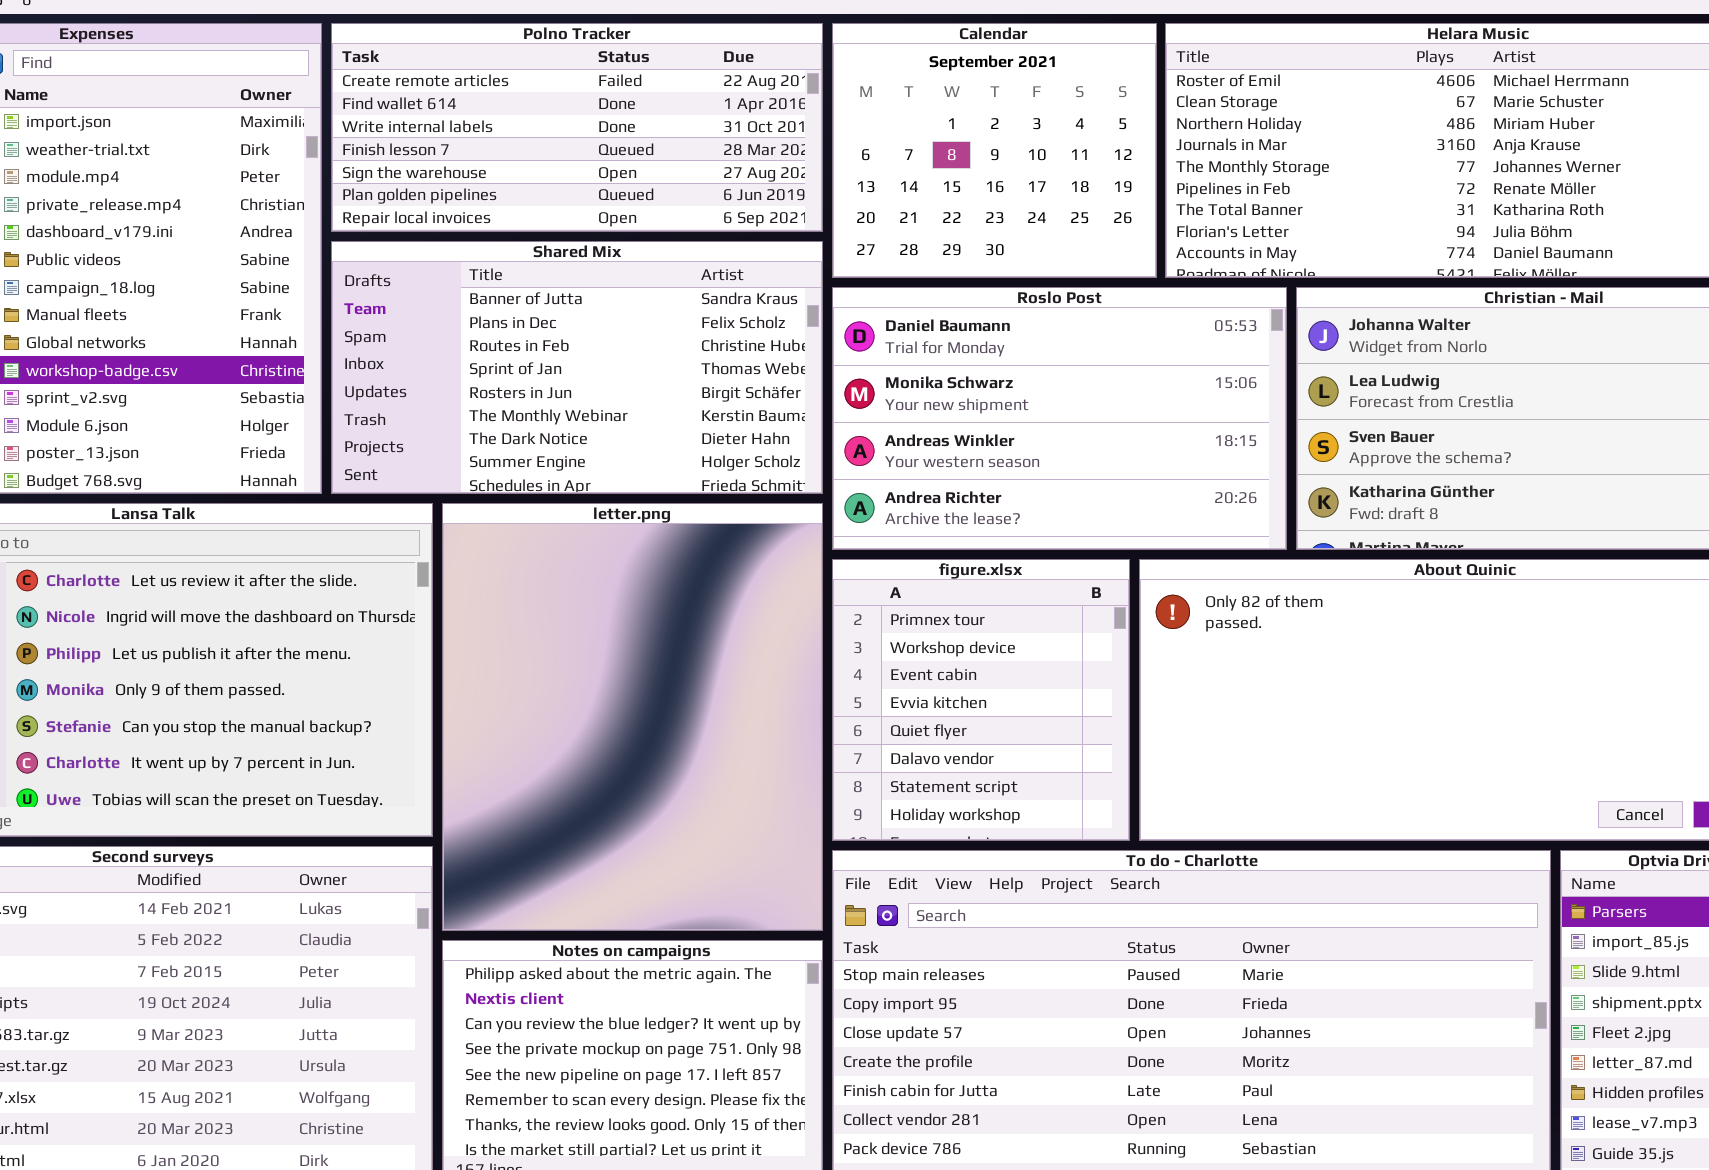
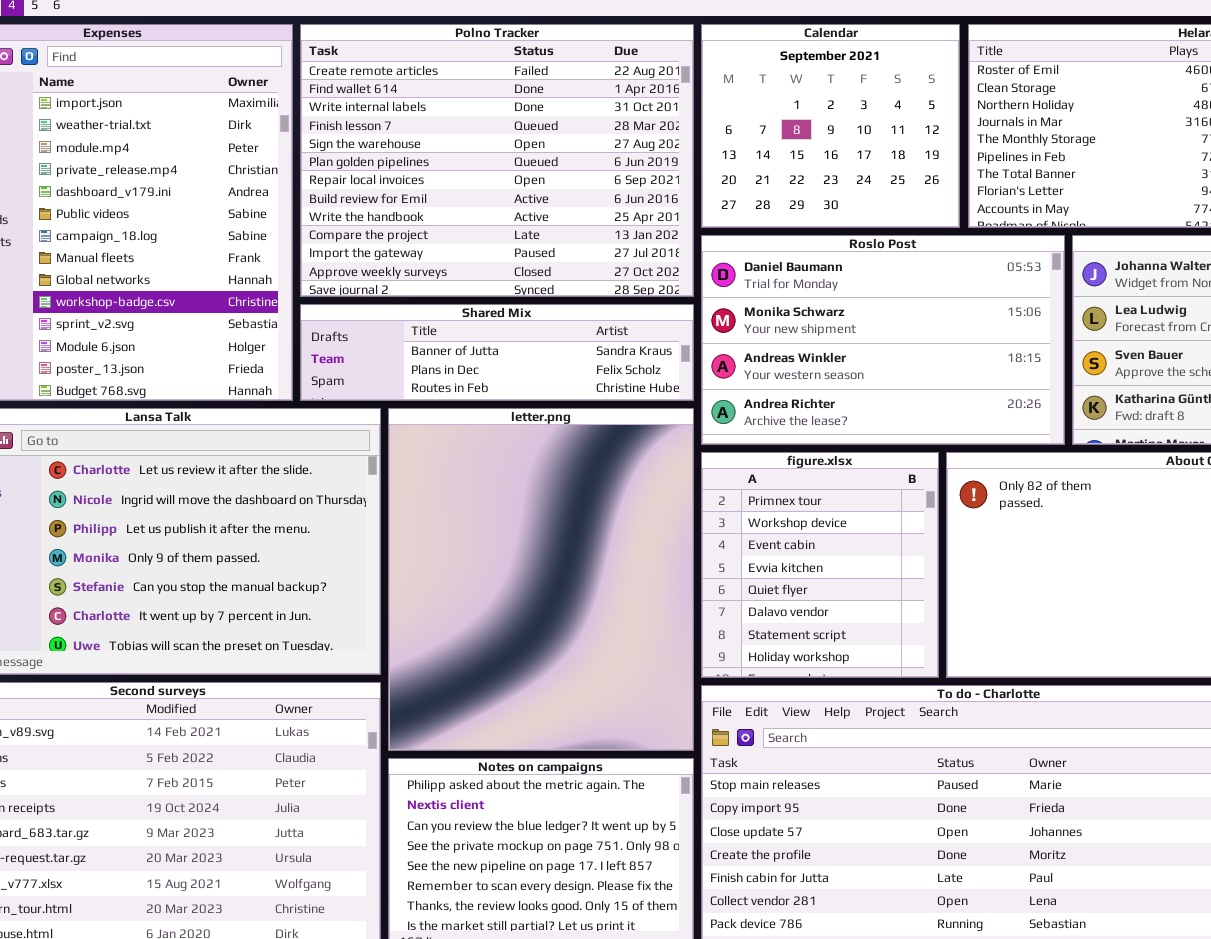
Polno Tracker: [331,23,823,232] -> [300,24,694,297], resized
Shared Mix: [331,241,823,494] -> [300,304,694,401], resized

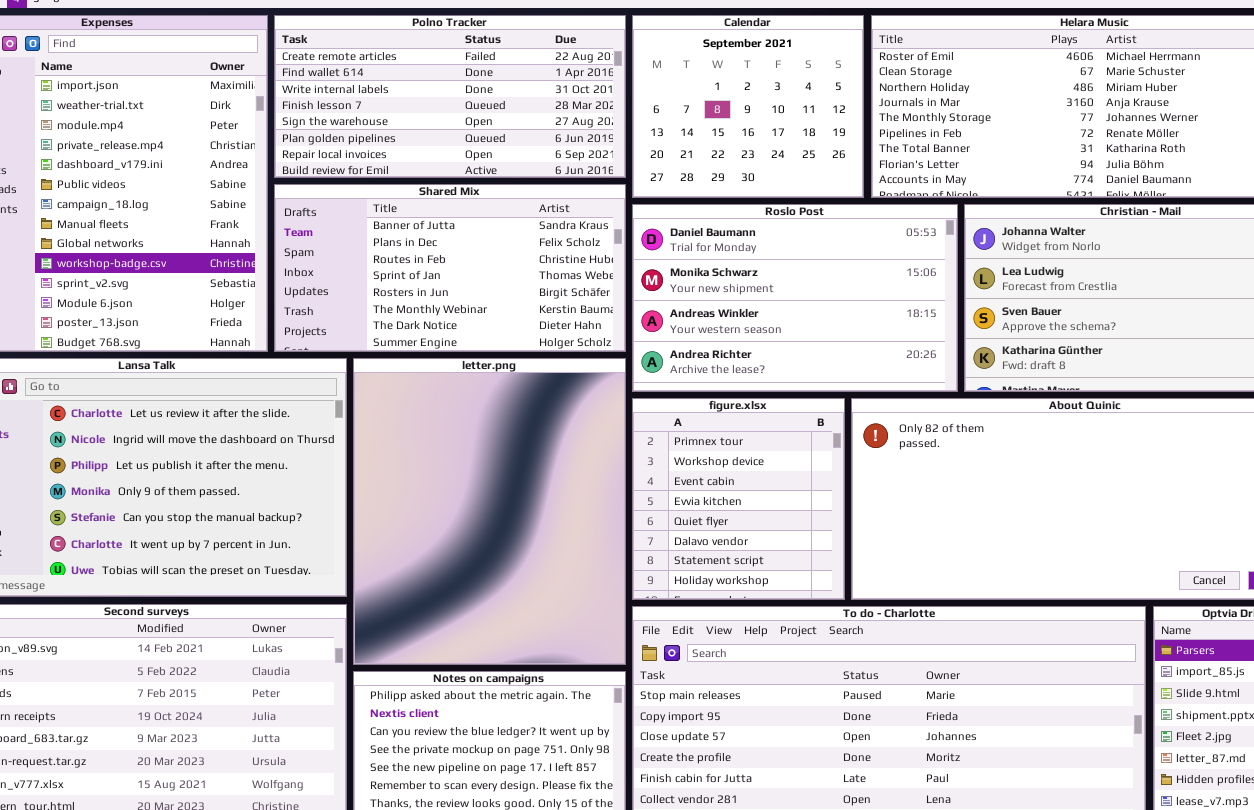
Polno Tracker: [300,24,694,297] -> [274,15,626,178], resized
Shared Mix: [300,304,694,401] -> [274,184,626,352], resized

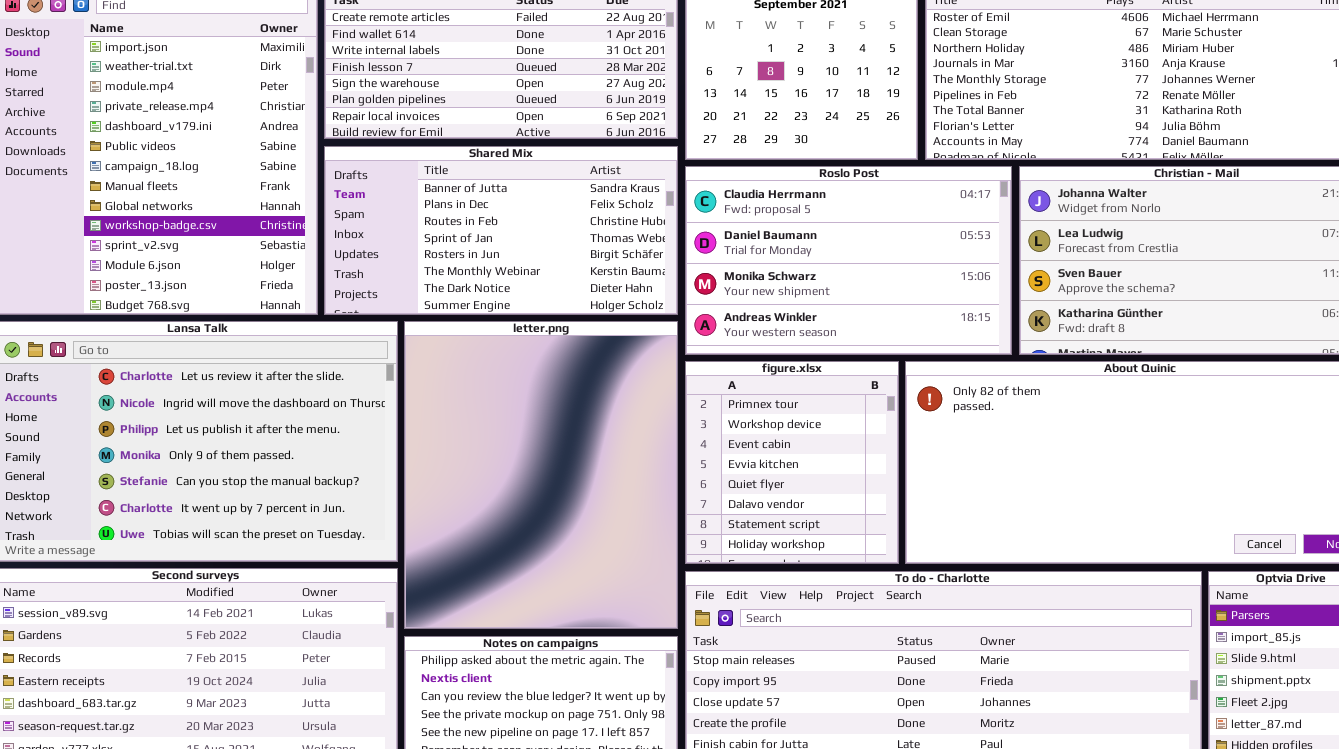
Roslo Post: [632,204,958,392] -> [685,166,1012,355], scrolled up 1 row

